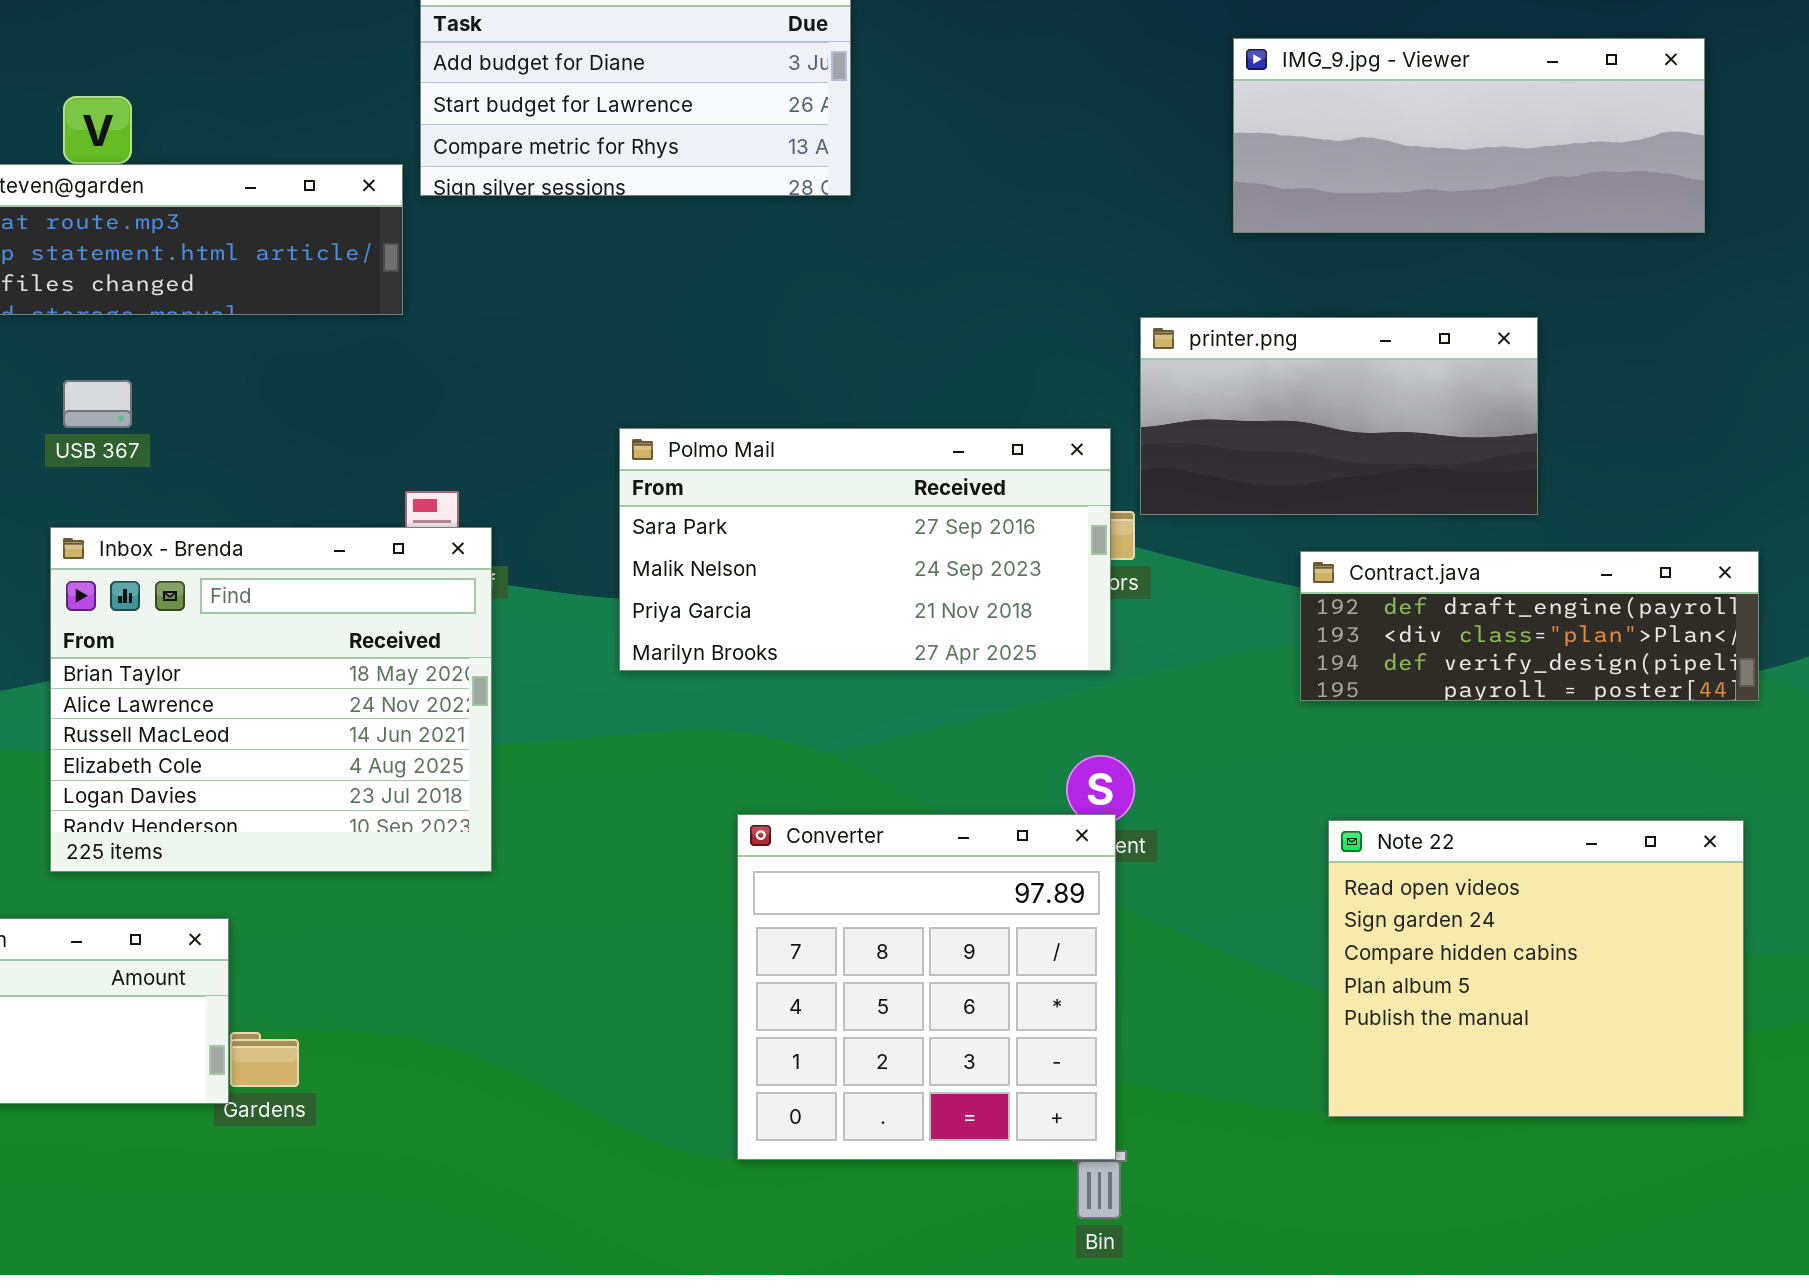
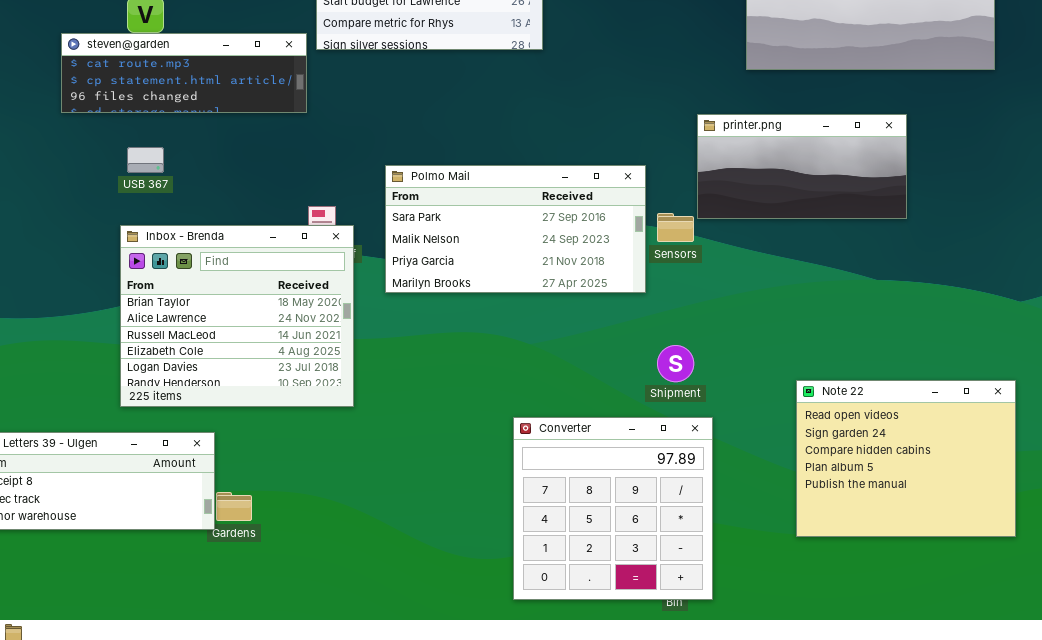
Polmo Mail: [619,428,1111,671] -> [385,165,646,293], moved
Contract.java: [1300,551,1759,701] -> none, closed
Converter: [737,814,1116,1160] -> [513,417,713,600], moved

